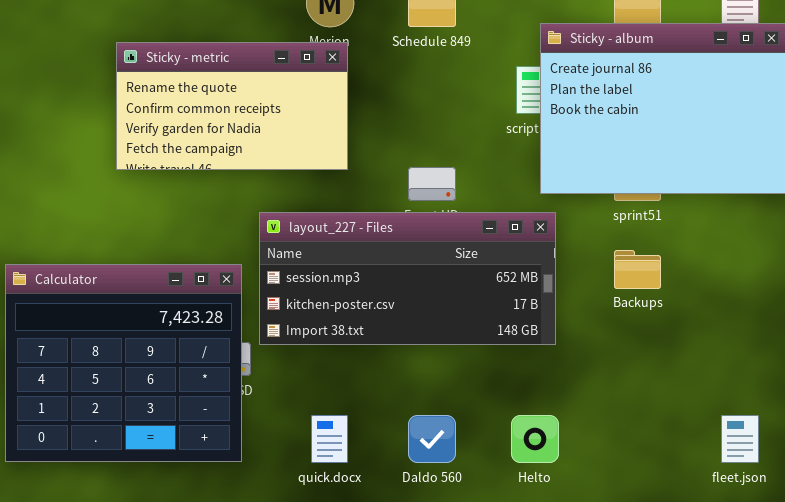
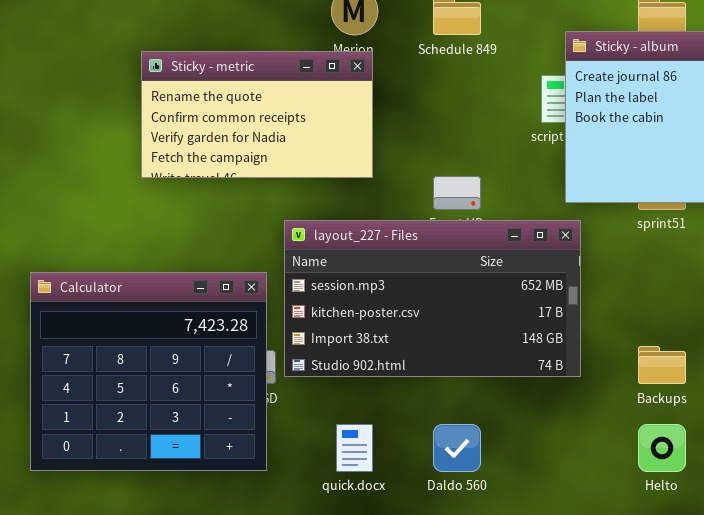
layout_227 - Files: [259,212,556,345] -> [284,220,581,377], resized
Backups: [614,250,661,289] -> [638,346,686,384], moved
Helto: [511,415,559,463] -> [638,424,686,472], moved

